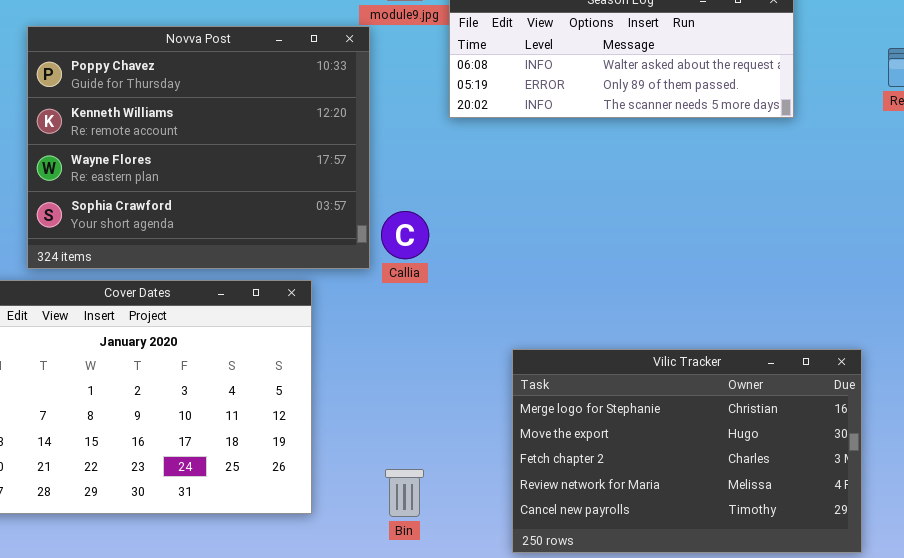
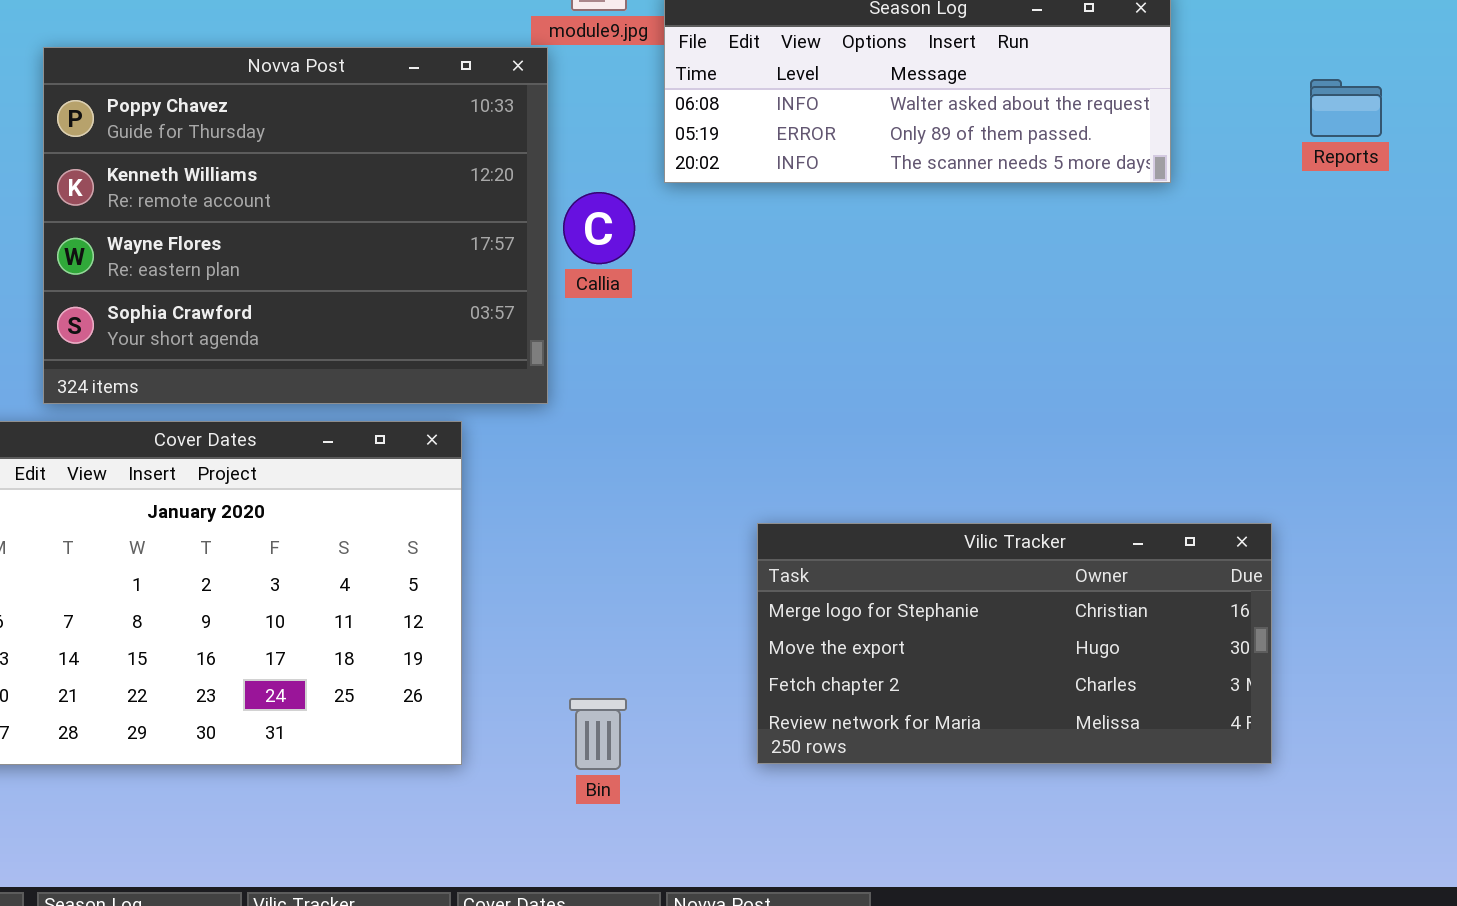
Callia: [381,211,429,259] -> [563,192,635,264], moved
Vilic Tracker: [512,349,862,553] -> [757,523,1272,764], resized

